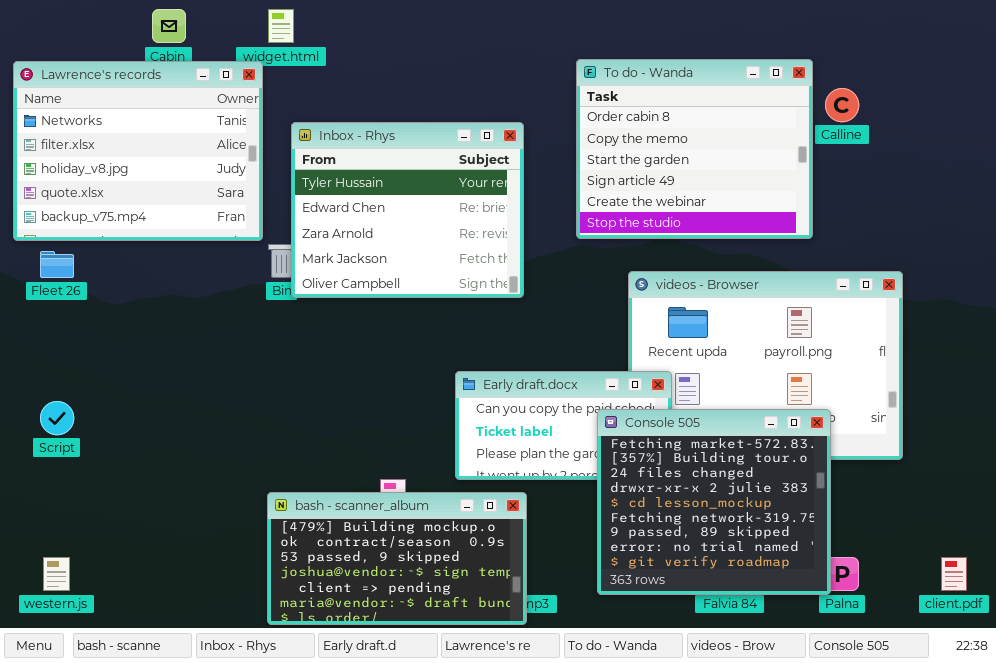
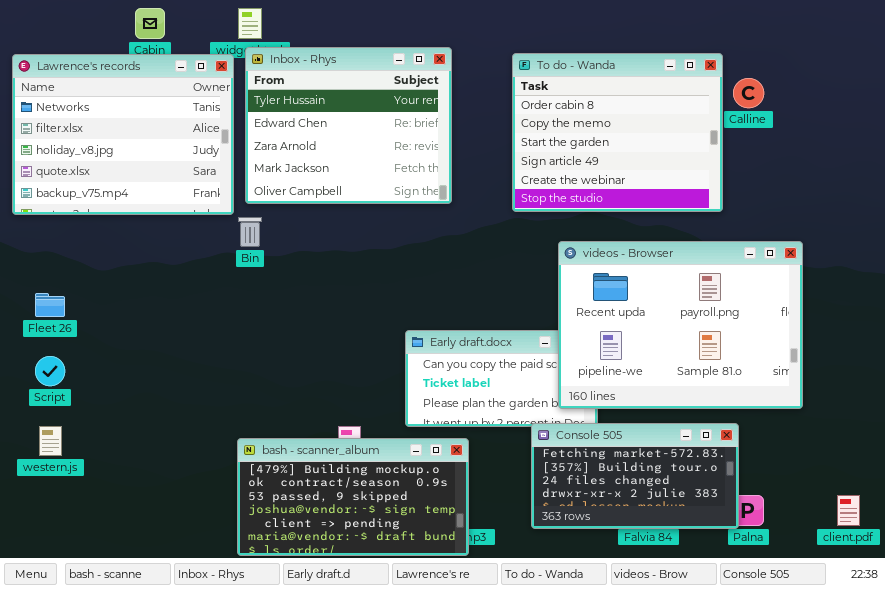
Inbox - Rhys: [291,122,524,298] -> [245,47,452,204], moved
Fleet 26: [40,251,74,278] -> [35,293,65,317], moved
videos - Browser: [628,271,903,460] -> [558,241,803,409], raised
Console 505: [597,409,831,595] -> [531,423,739,529], resized
western.js: [43,557,70,591] -> [39,426,62,456], moved

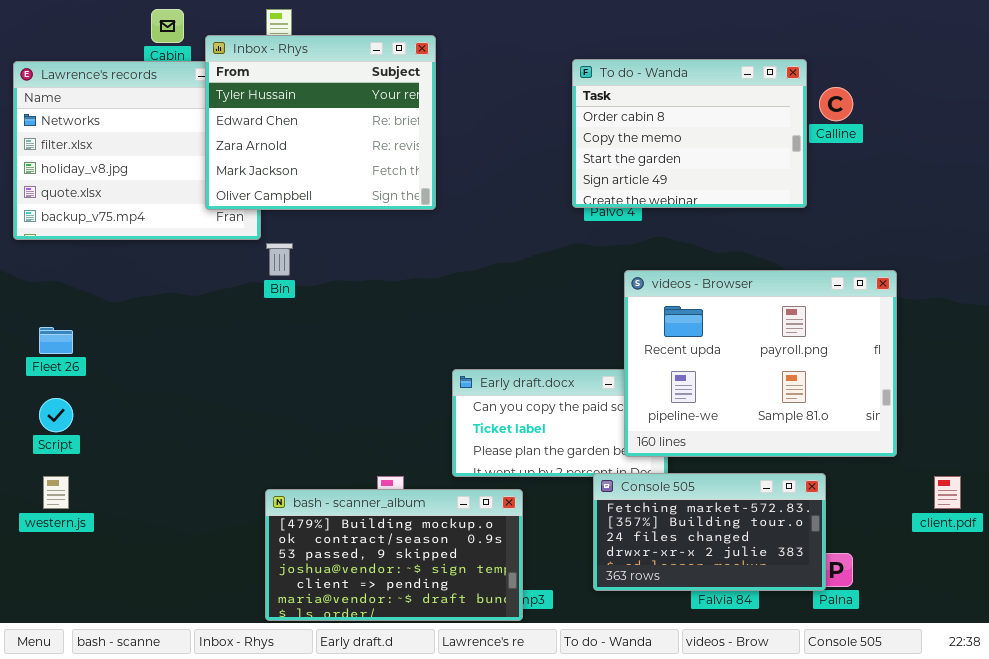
Inbox - Rhys: [245,47,452,204] -> [205,35,436,210], moved
To do - Wanda: [512,53,723,212] -> [572,59,807,208], resized
client.pdf: [837,495,860,526] -> [934,476,961,509], moved

